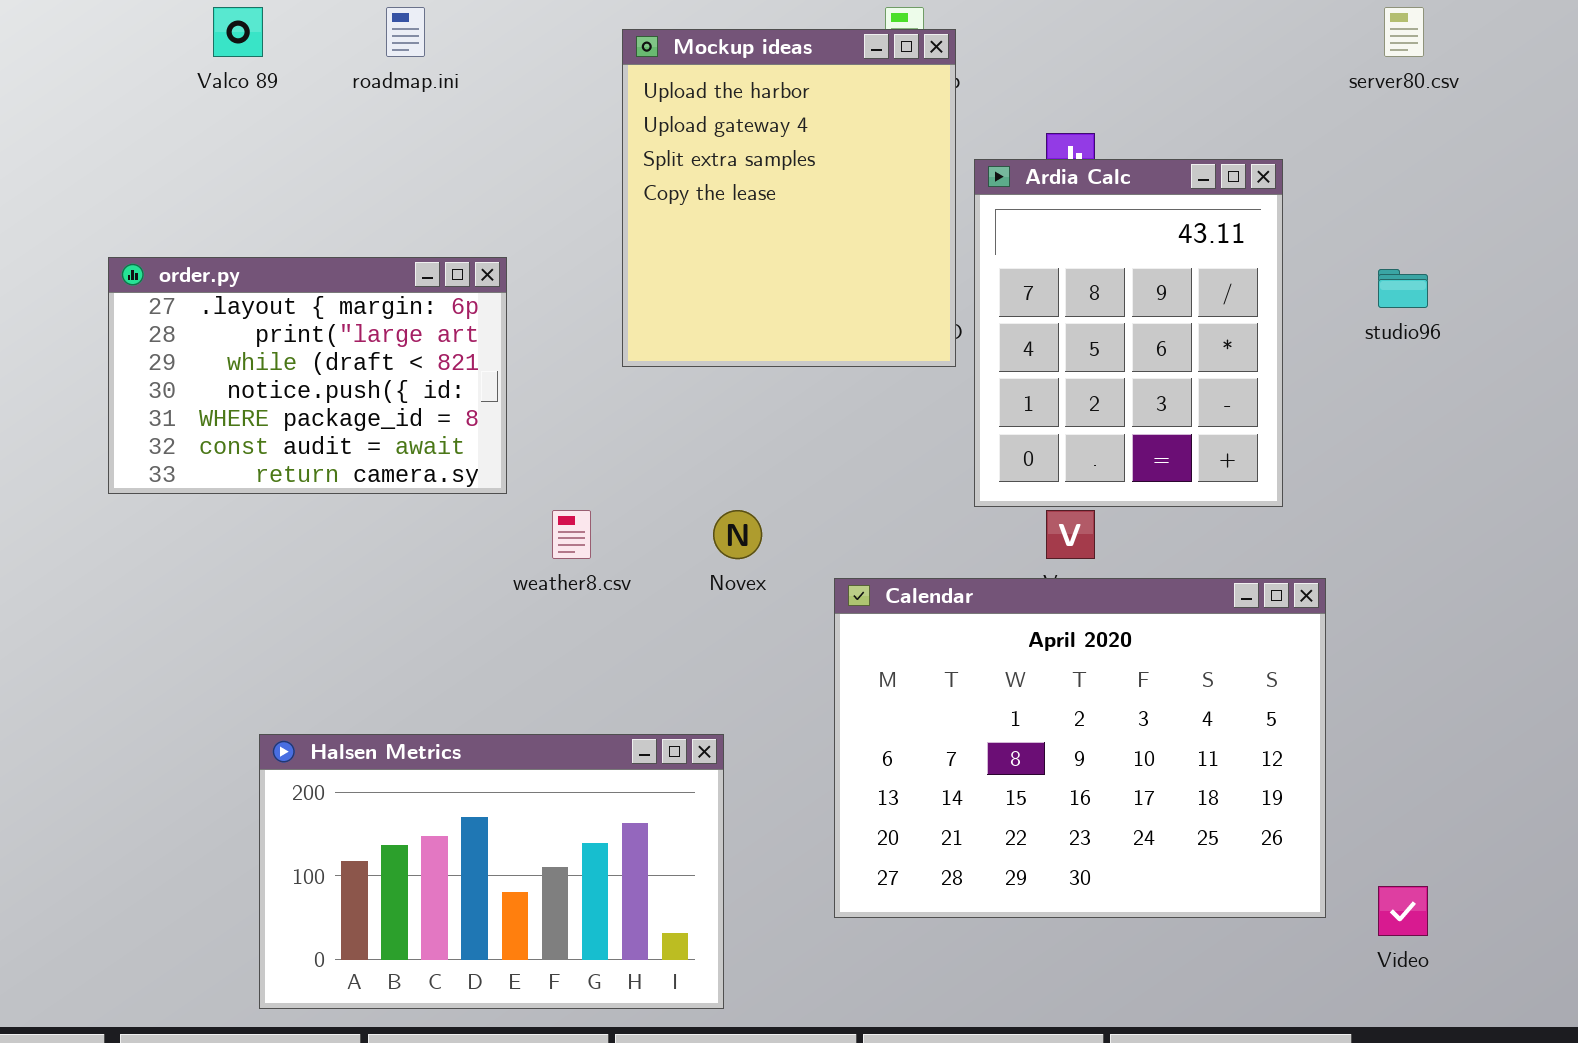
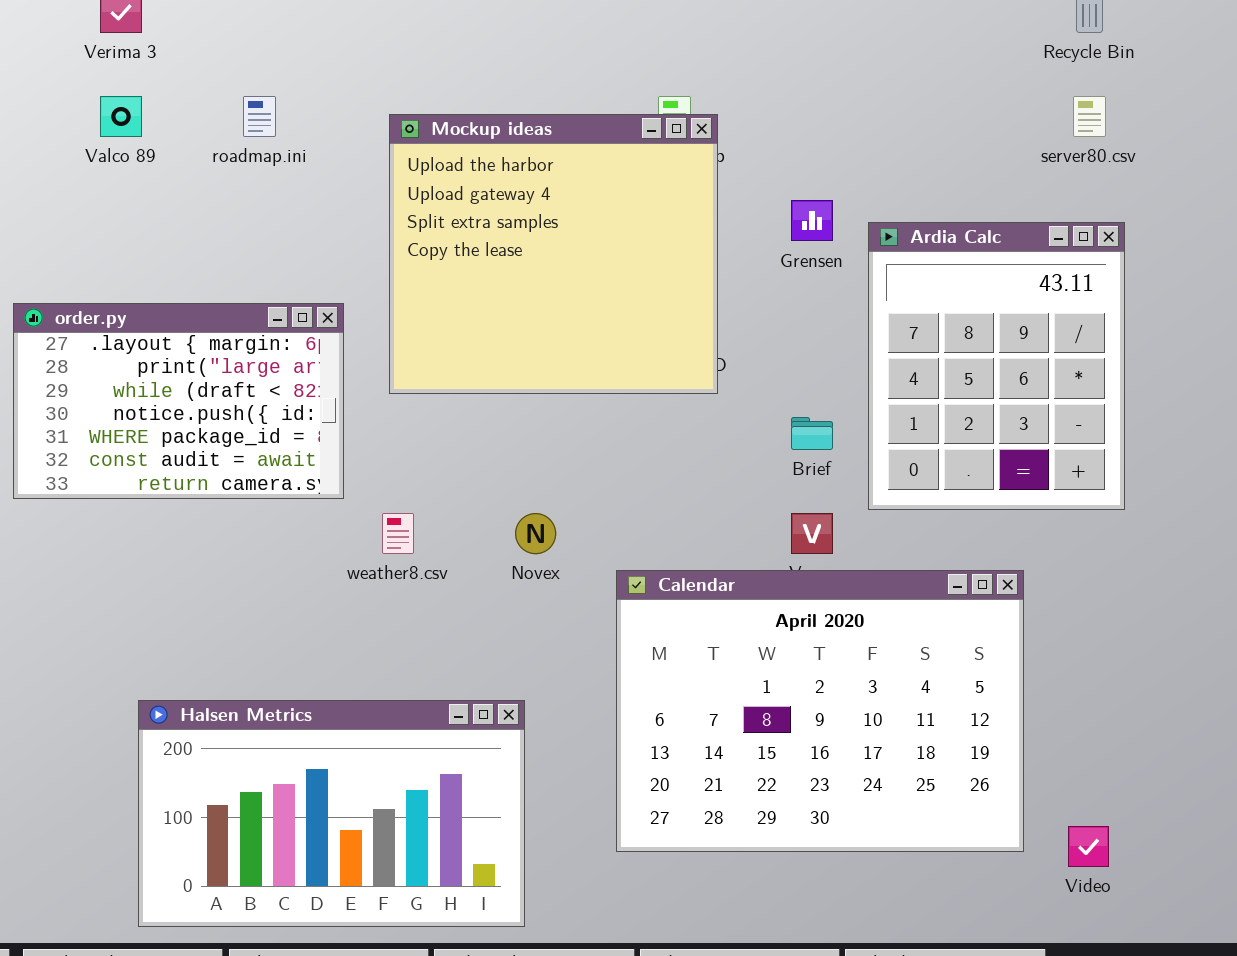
Mockup ideas: [622,29,956,367] -> [389,114,718,394], resized
Ardia Calc: [974,159,1283,507] -> [868,222,1125,510], moved

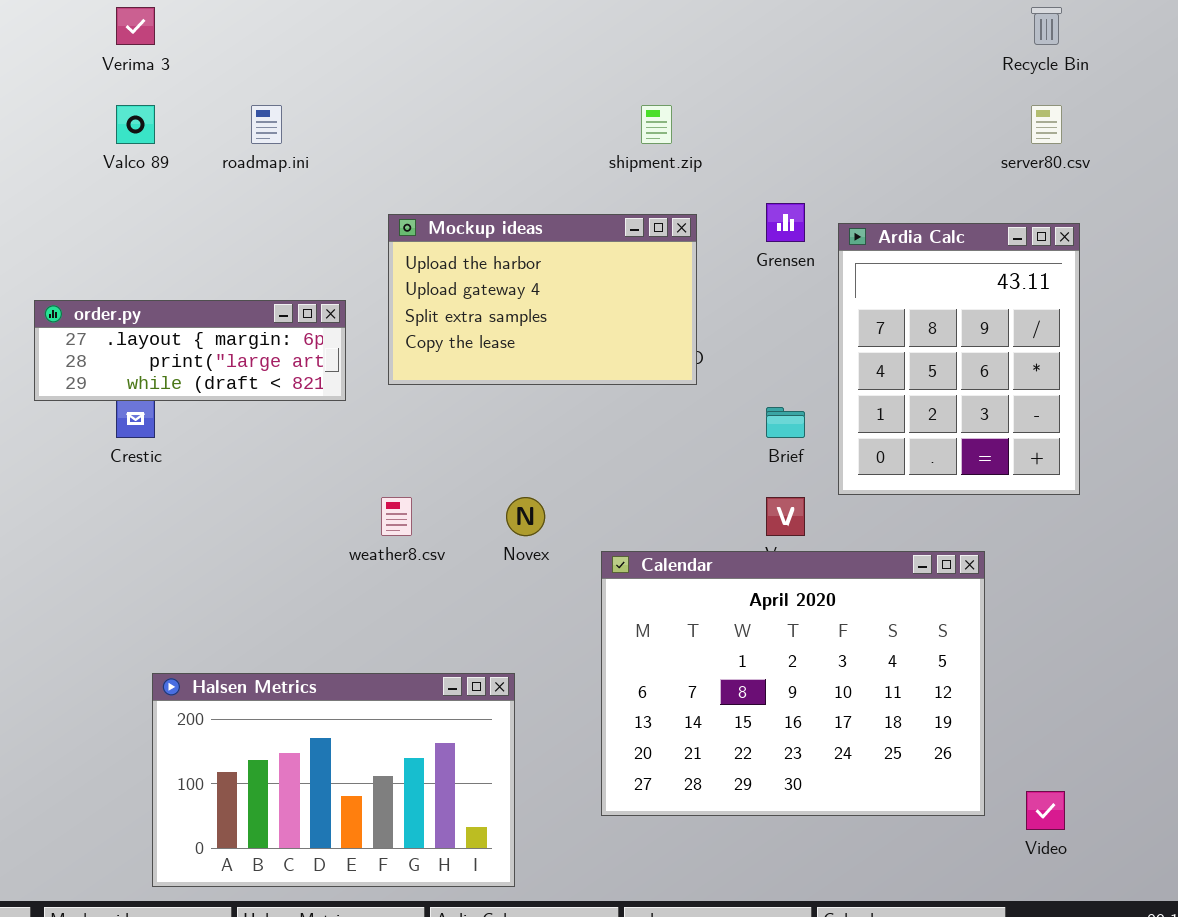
Mockup ideas: [389,114,718,394] -> [388,214,697,385], resized
order.py: [13,303,344,499] -> [34,300,346,401], resized

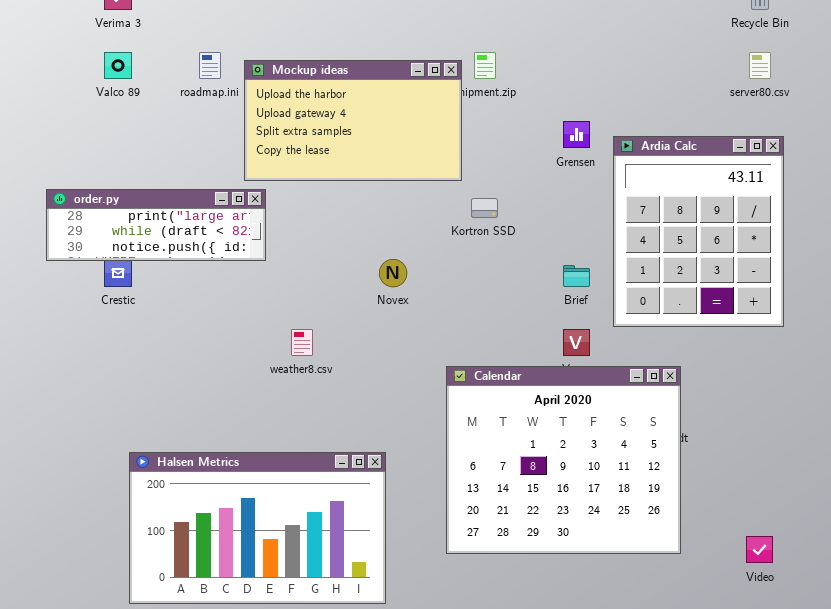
Mockup ideas: [388,214,697,385] -> [244,60,462,181], moved
order.py: [34,300,346,401] -> [46,189,266,261], scrolled down 1 row
Novex: [506,497,545,536] -> [379,259,407,287], moved
Calendar: [601,551,985,816] -> [446,366,681,554], resized

